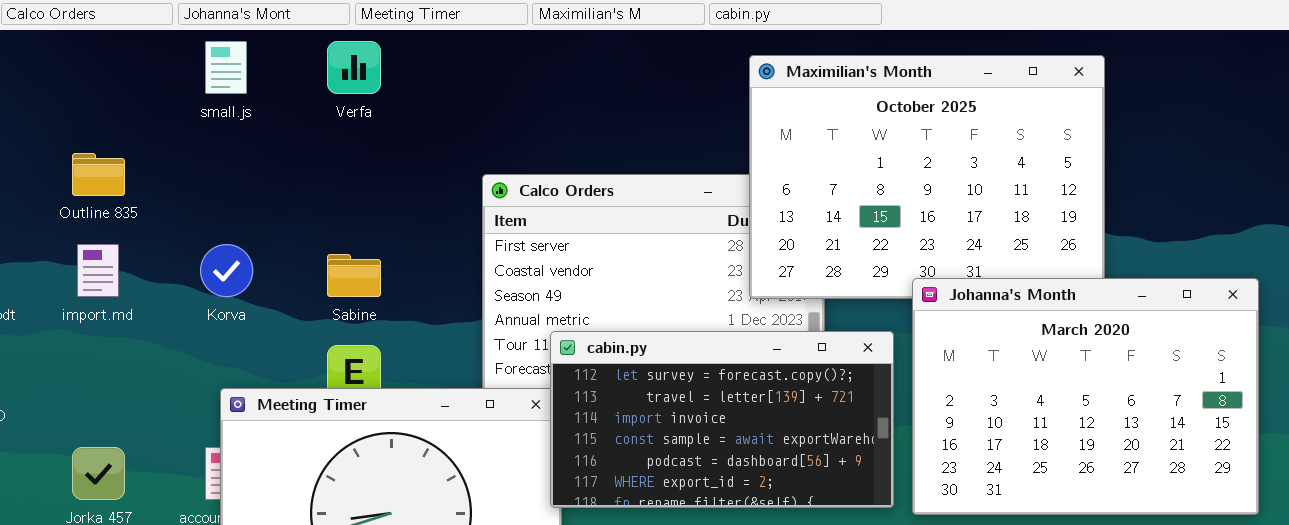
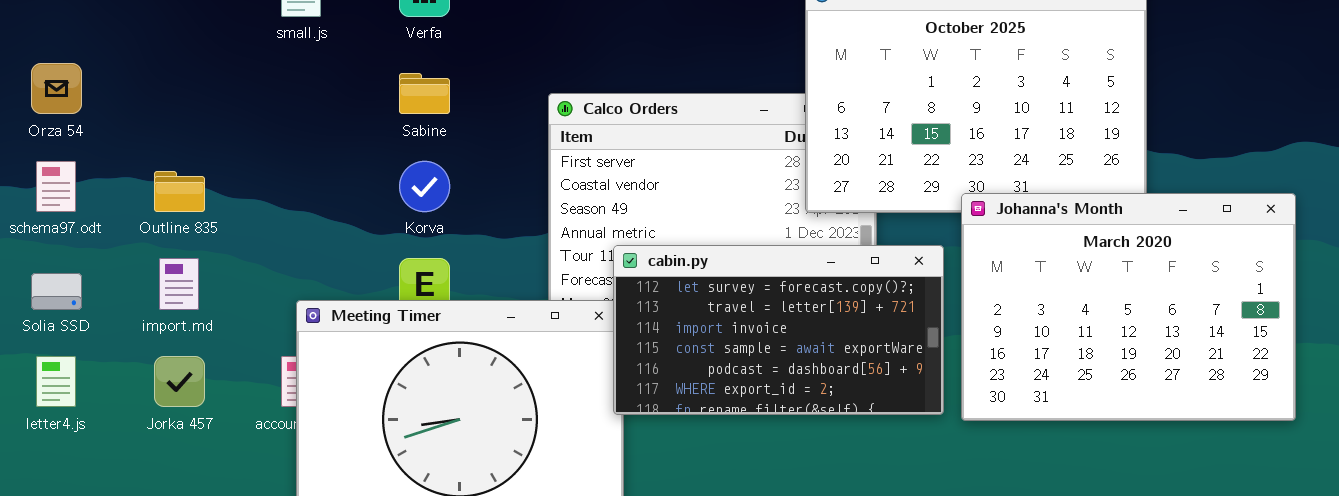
Outline 835: [72,153,125,196] -> [154,171,205,212], moved
import.md: [77,244,119,297] -> [159,258,199,310], moved
Korva: [200,244,253,297] -> [399,161,450,212], moved
Sabine: [327,254,381,297] -> [399,73,450,114], moved

